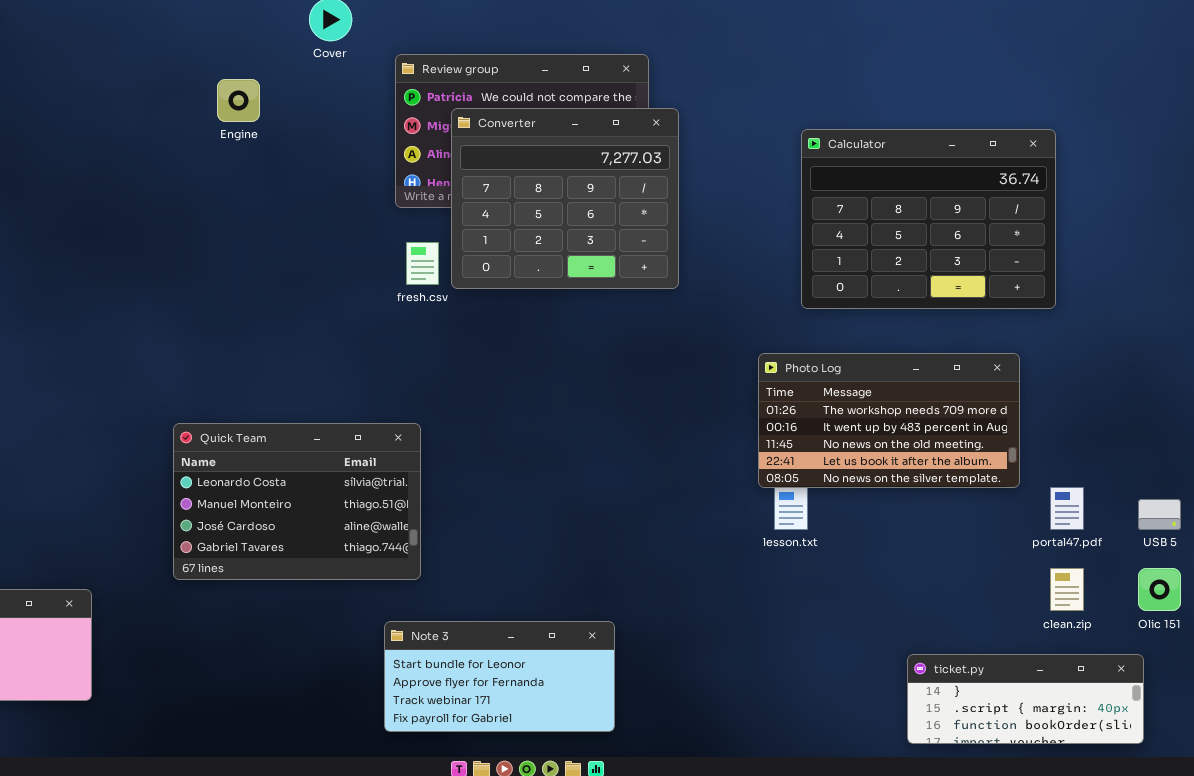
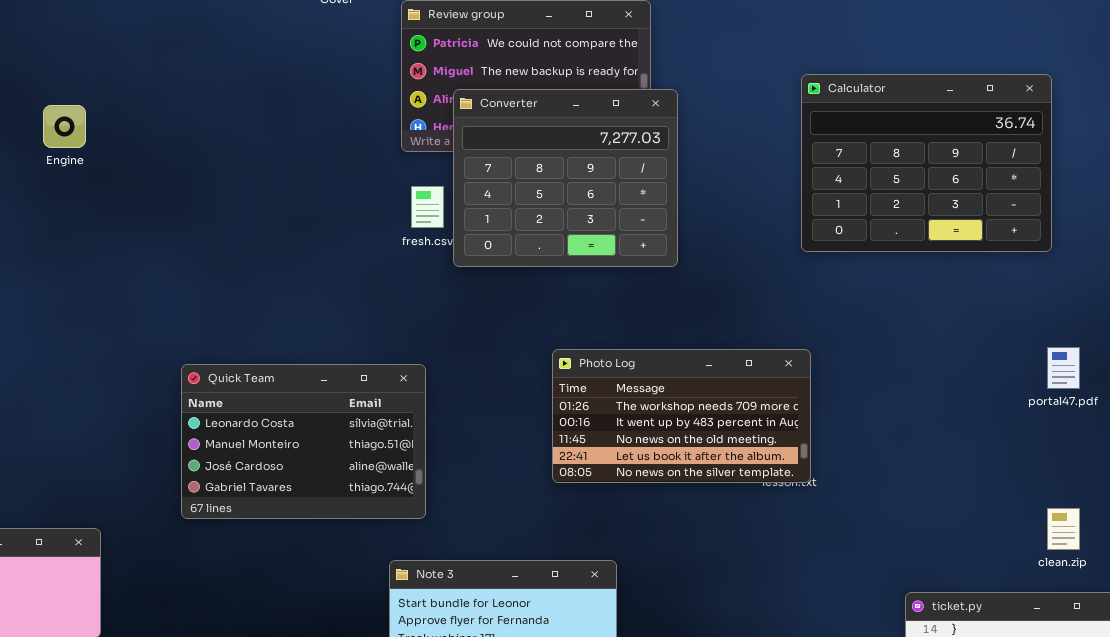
Engine: [217,79,260,122] -> [43,105,86,148], moved
Converter: [451,108,679,289] -> [453,89,678,267], moved
Photo Log: [758,353,1020,488] -> [552,349,811,483], moved
portal47.pdf: [1050,487,1084,530] -> [1047,347,1080,389], moved

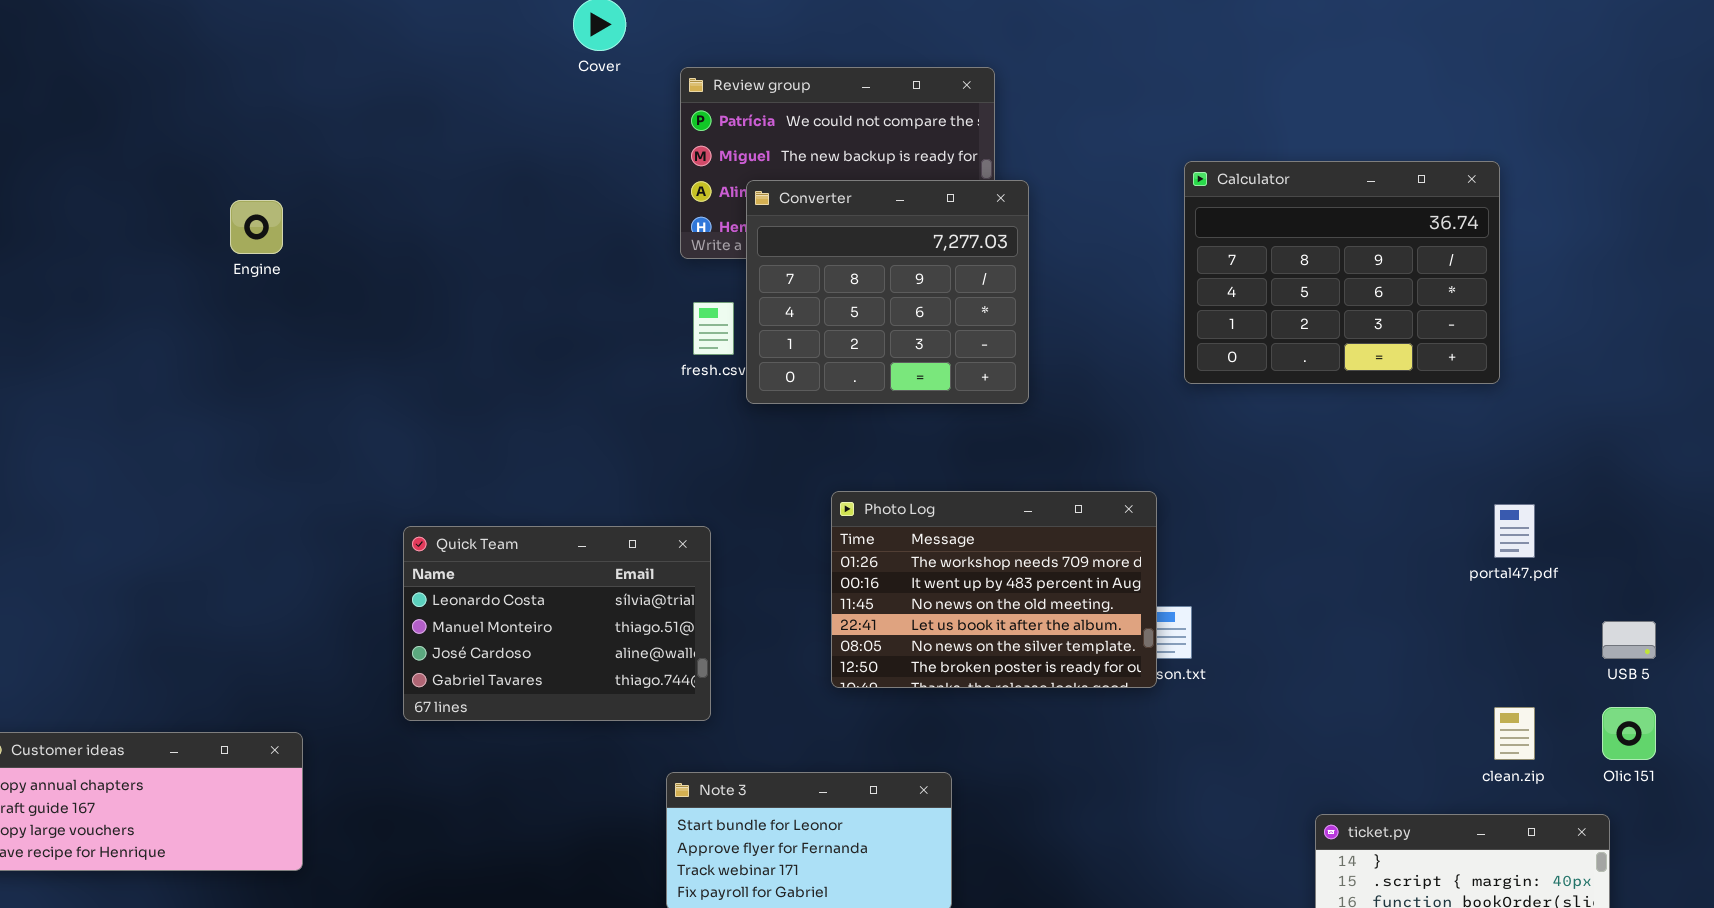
Photo Log: [552,349,811,483] -> [831,491,1157,688], moved, resized

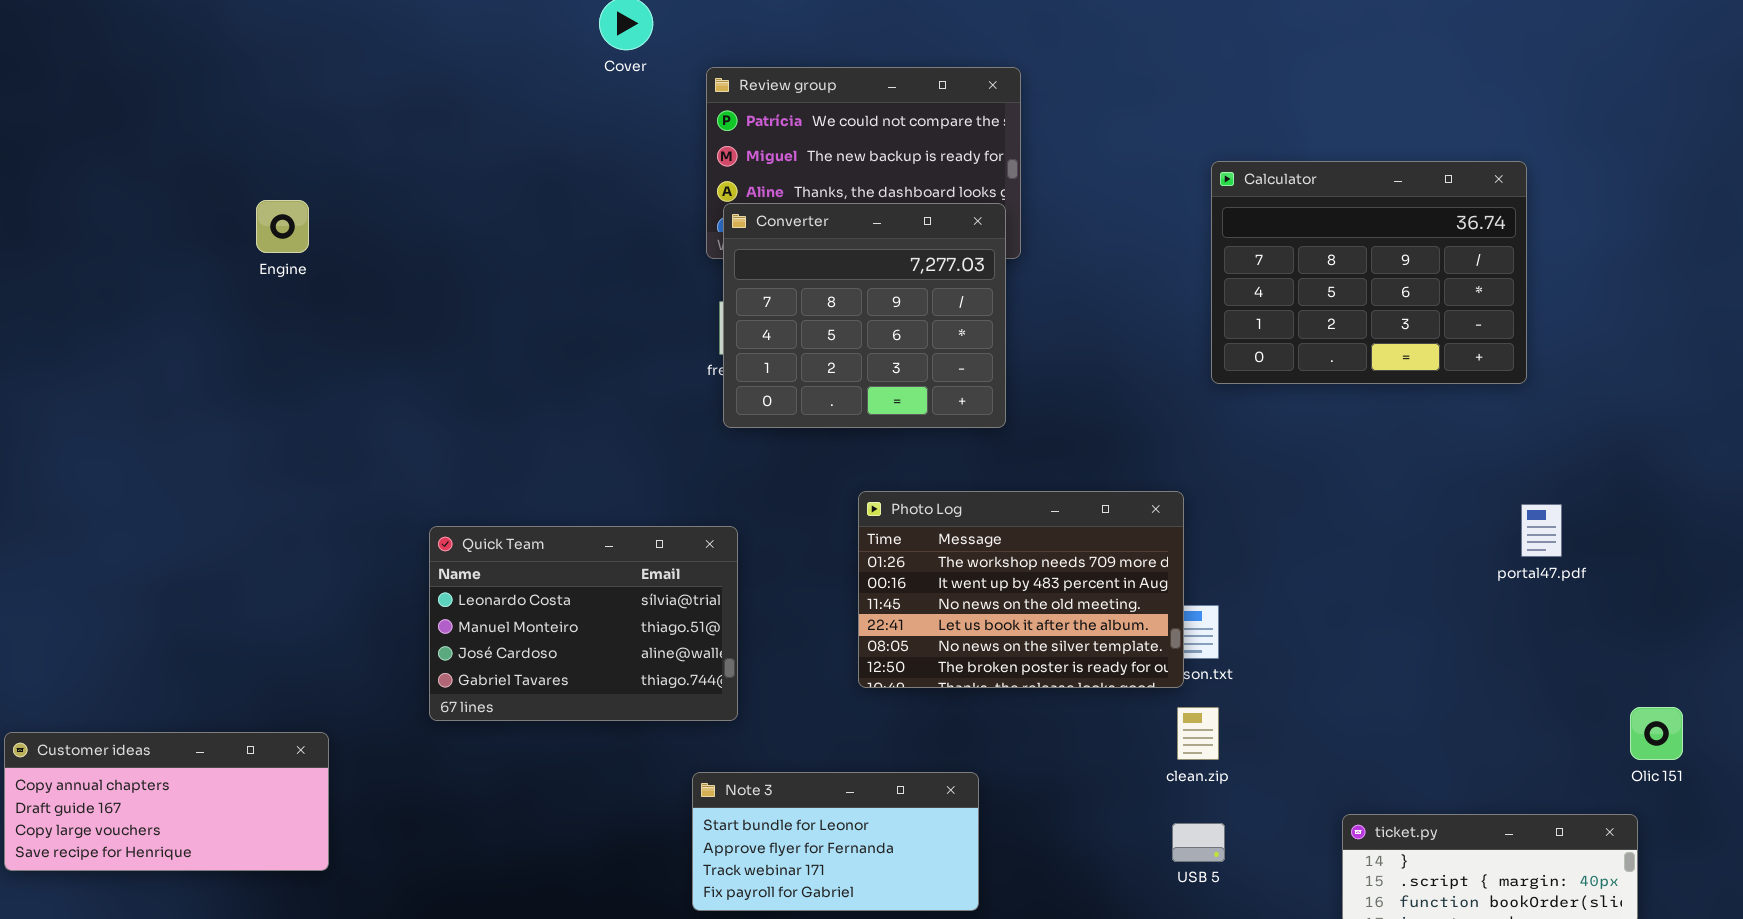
Converter: [746,180,1029,404] -> [723,203,1006,428], moved
USB 5: [1602,621,1656,659] -> [1172,823,1225,862], moved
clean.zip: [1494,707,1535,760] -> [1177,707,1219,760], moved

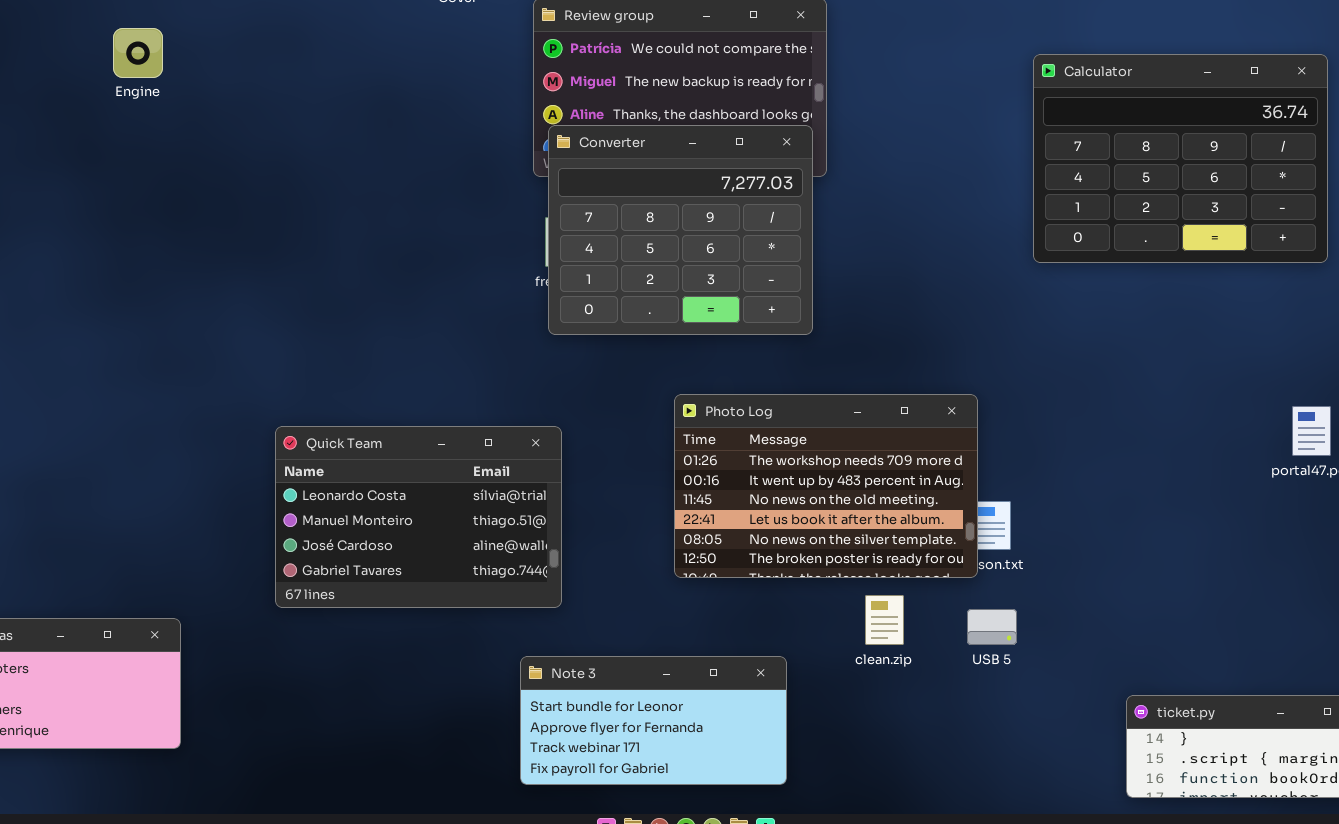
Calculator: [1211,161,1527,384] -> [1033,54,1328,263], moved
Engine: [256,200,309,253] -> [113,28,163,78], moved
clean.zip: [1177,707,1219,760] -> [865,595,904,645], moved
USB 5: [1172,823,1225,862] -> [967,609,1017,645], moved

